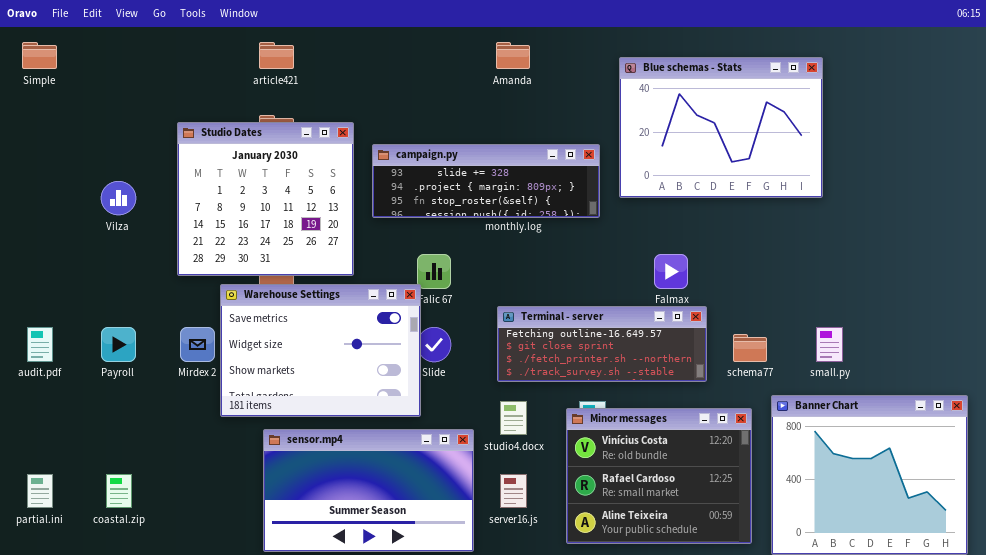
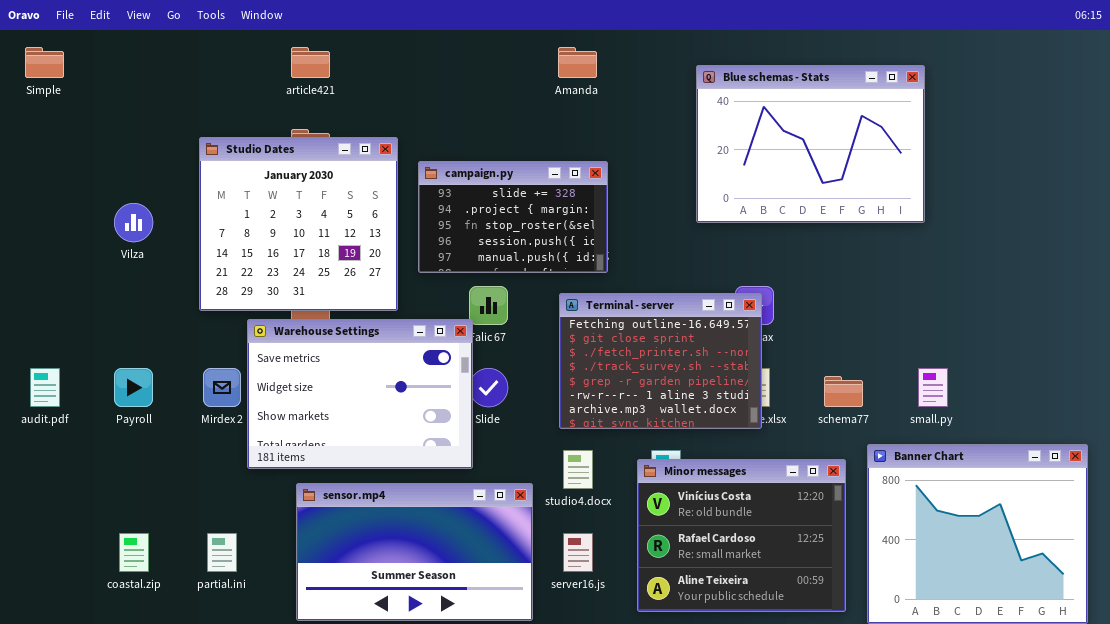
campaign.py: [372,144,600,218] -> [418,161,608,273], resized
Terminal - server: [497,306,707,382] -> [559,293,762,429], resized
partial.ini: [27,474,53,508] -> [207,533,237,572], moved

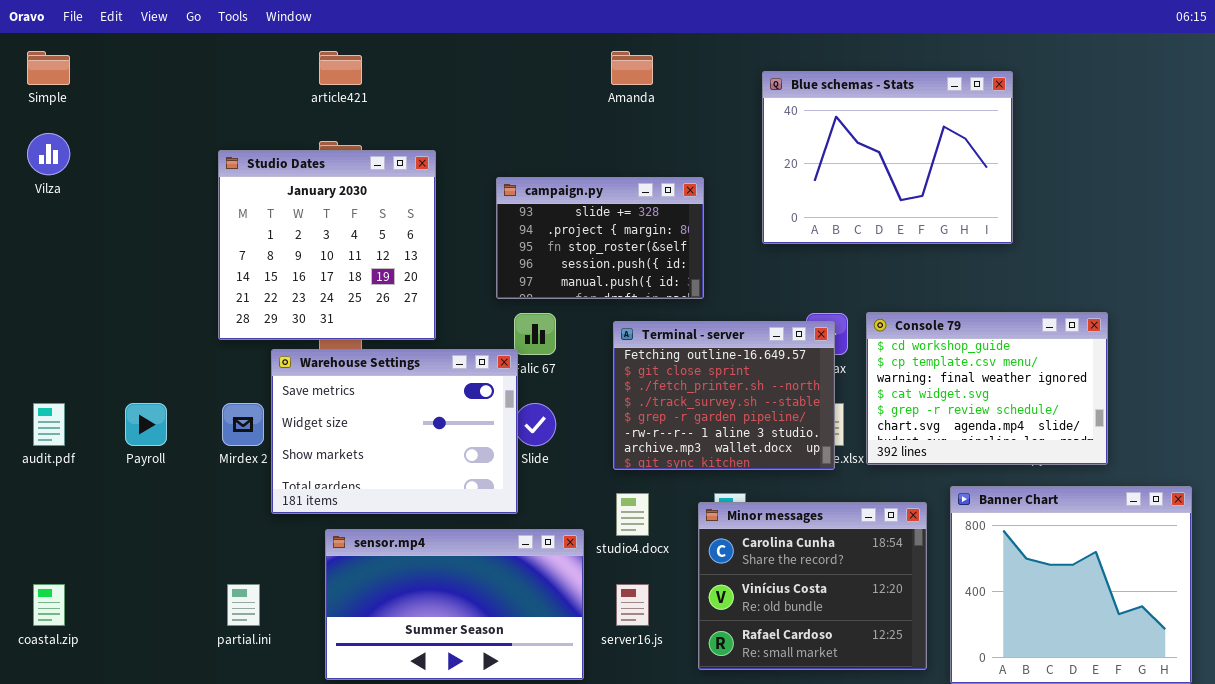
campaign.py: [418,161,608,273] -> [496,177,704,299], moved
Vilza: [114,203,153,242] -> [27,133,70,175], moved
Console 79: none -> [866,312,1108,465], opened
Minor messages: [637,459,846,612] -> [698,502,927,670], scrolled up 1 row
coastal.zip: [119,533,149,572] -> [33,584,65,626], moved

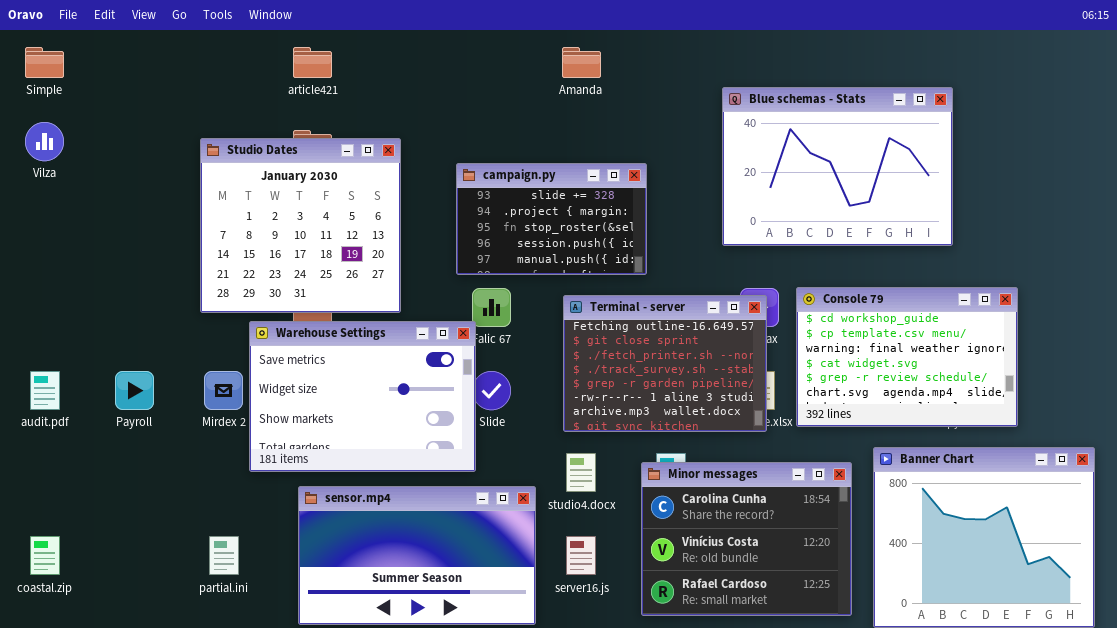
Blue schemas - Stats: [762,71,1013,244] -> [722,87,953,246], moved

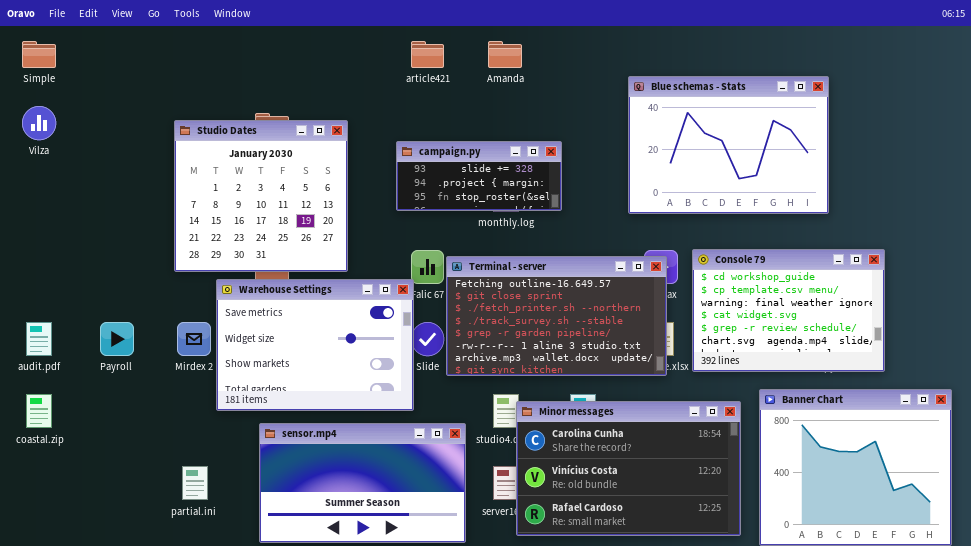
article421: [293,47,332,78] -> [411,41,444,68], moved
campaign.py: [456,163,647,275] -> [396,141,562,211], resized
Terminal - server: [563,295,767,432] -> [446,256,667,376], resized
Minor messages: [641,462,852,616] -> [516,401,741,536], resized
coastal.zip: [30,536,60,575] -> [26,394,52,428], moved

